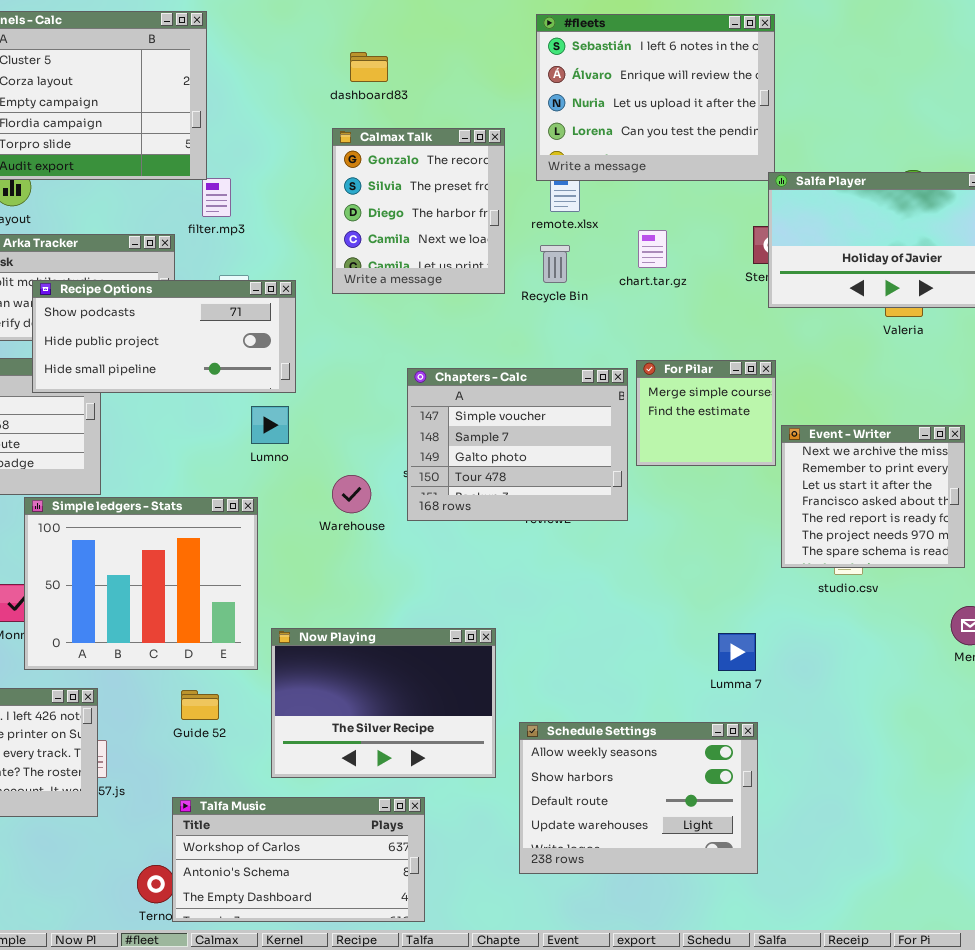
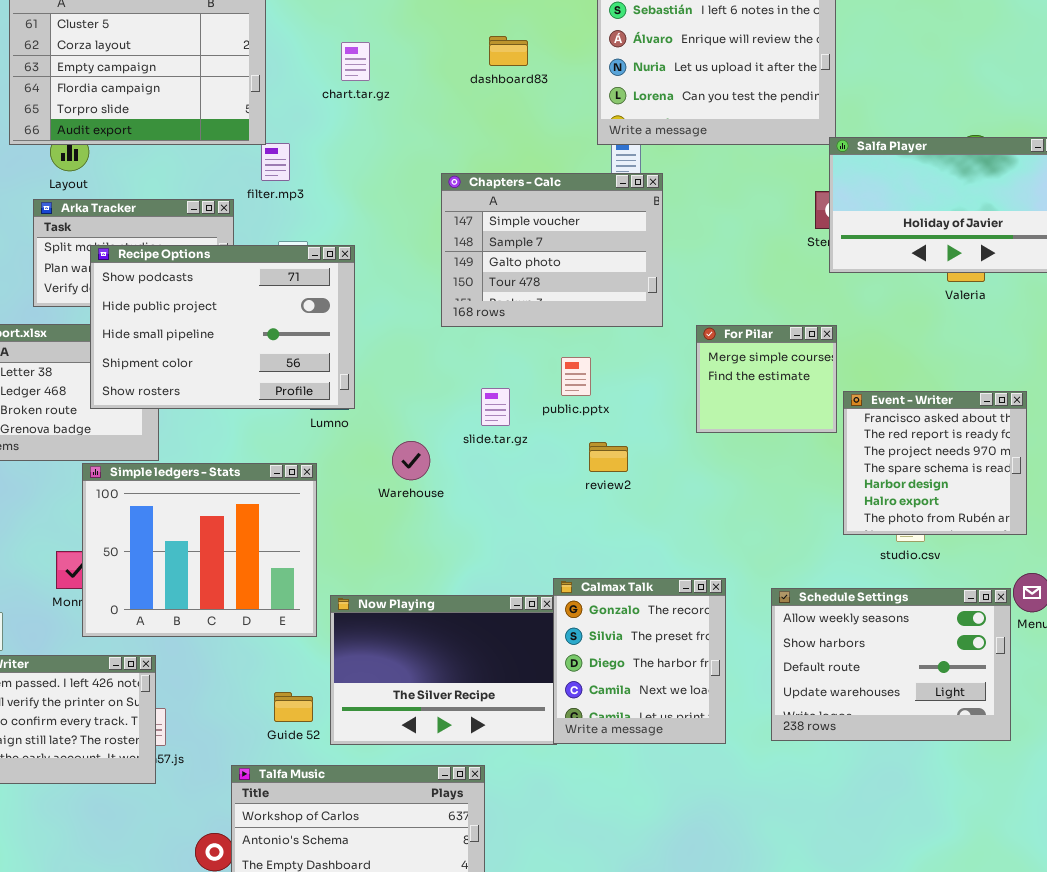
dashboard83: [350,52,388,82] -> [489,36,528,66], moved
Calmax Talk: [332,128,505,294] -> [553,578,726,744], moved
chart.tar.gz: [638,230,667,268] -> [341,42,370,81], moved
Recipe Options: [32,280,296,393] -> [90,245,355,409], resized
Chapters - Calc: [407,368,628,521] -> [441,173,663,327], moved
Event - Writer: [781,425,965,568] -> [843,391,1027,535], scrolled down 3 rows
Guide 52: [181,690,219,720] -> [274,692,313,722], moved
Schedule Settings: [519,722,758,874] -> [771,588,1011,741], moved

